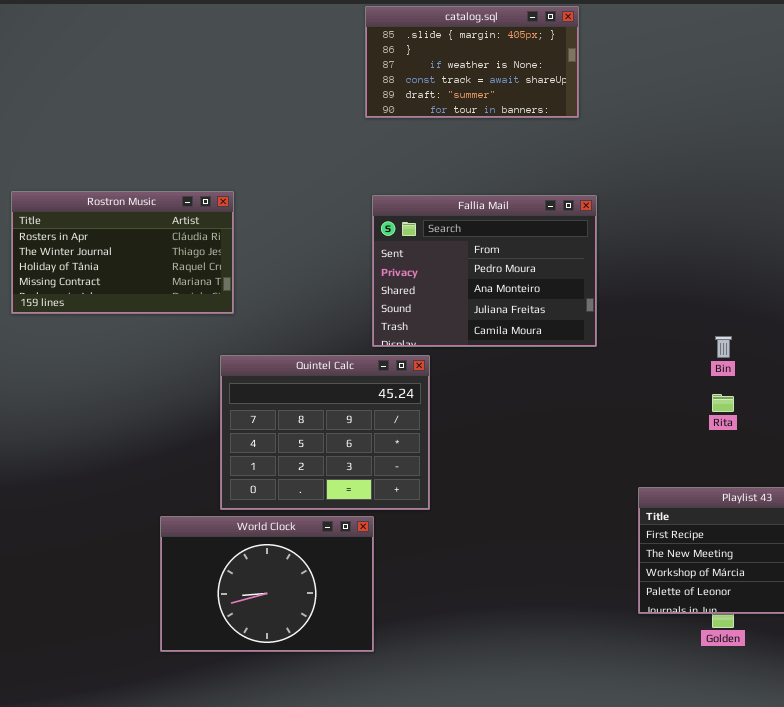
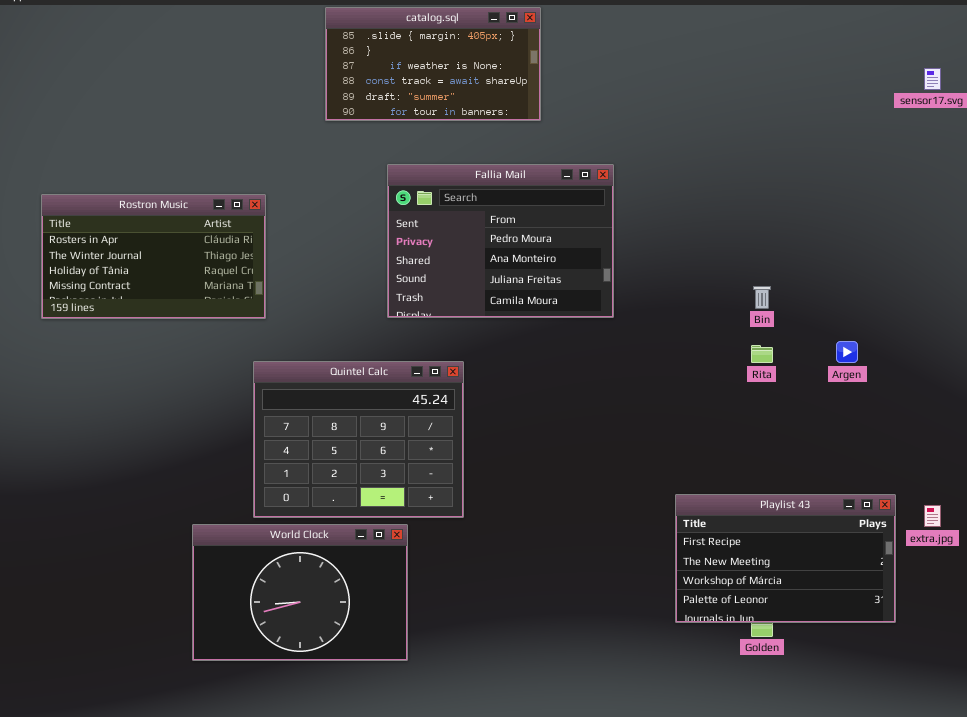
catalog.sql: [365,6,579,118] -> [325,7,541,121], moved
Fallia Mail: [372,195,597,347] -> [387,164,614,318], moved
Bin: [715,336,732,358] -> [753,286,771,309], moved
Rita: [712,394,734,412] -> [751,345,773,363], moved

